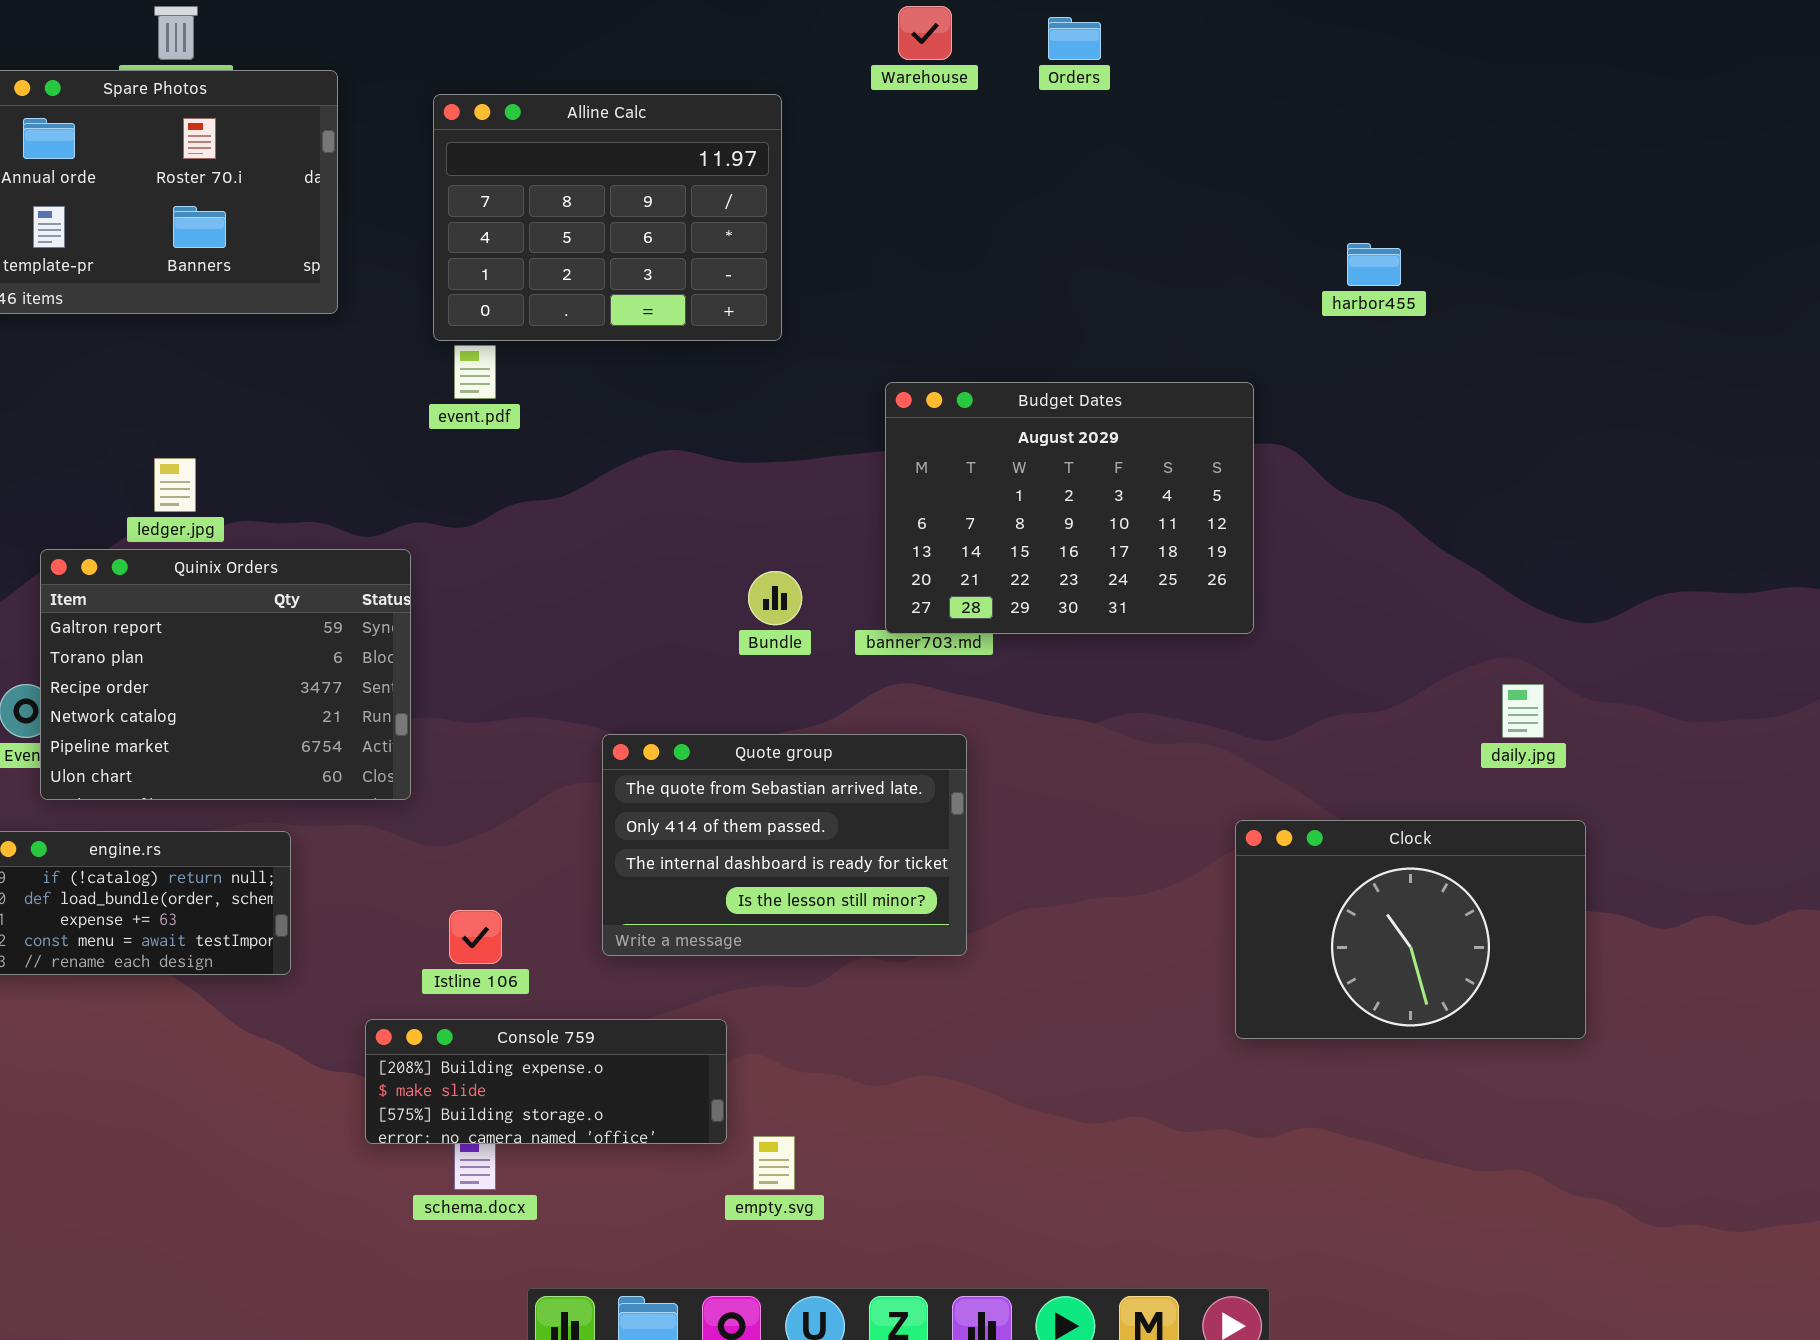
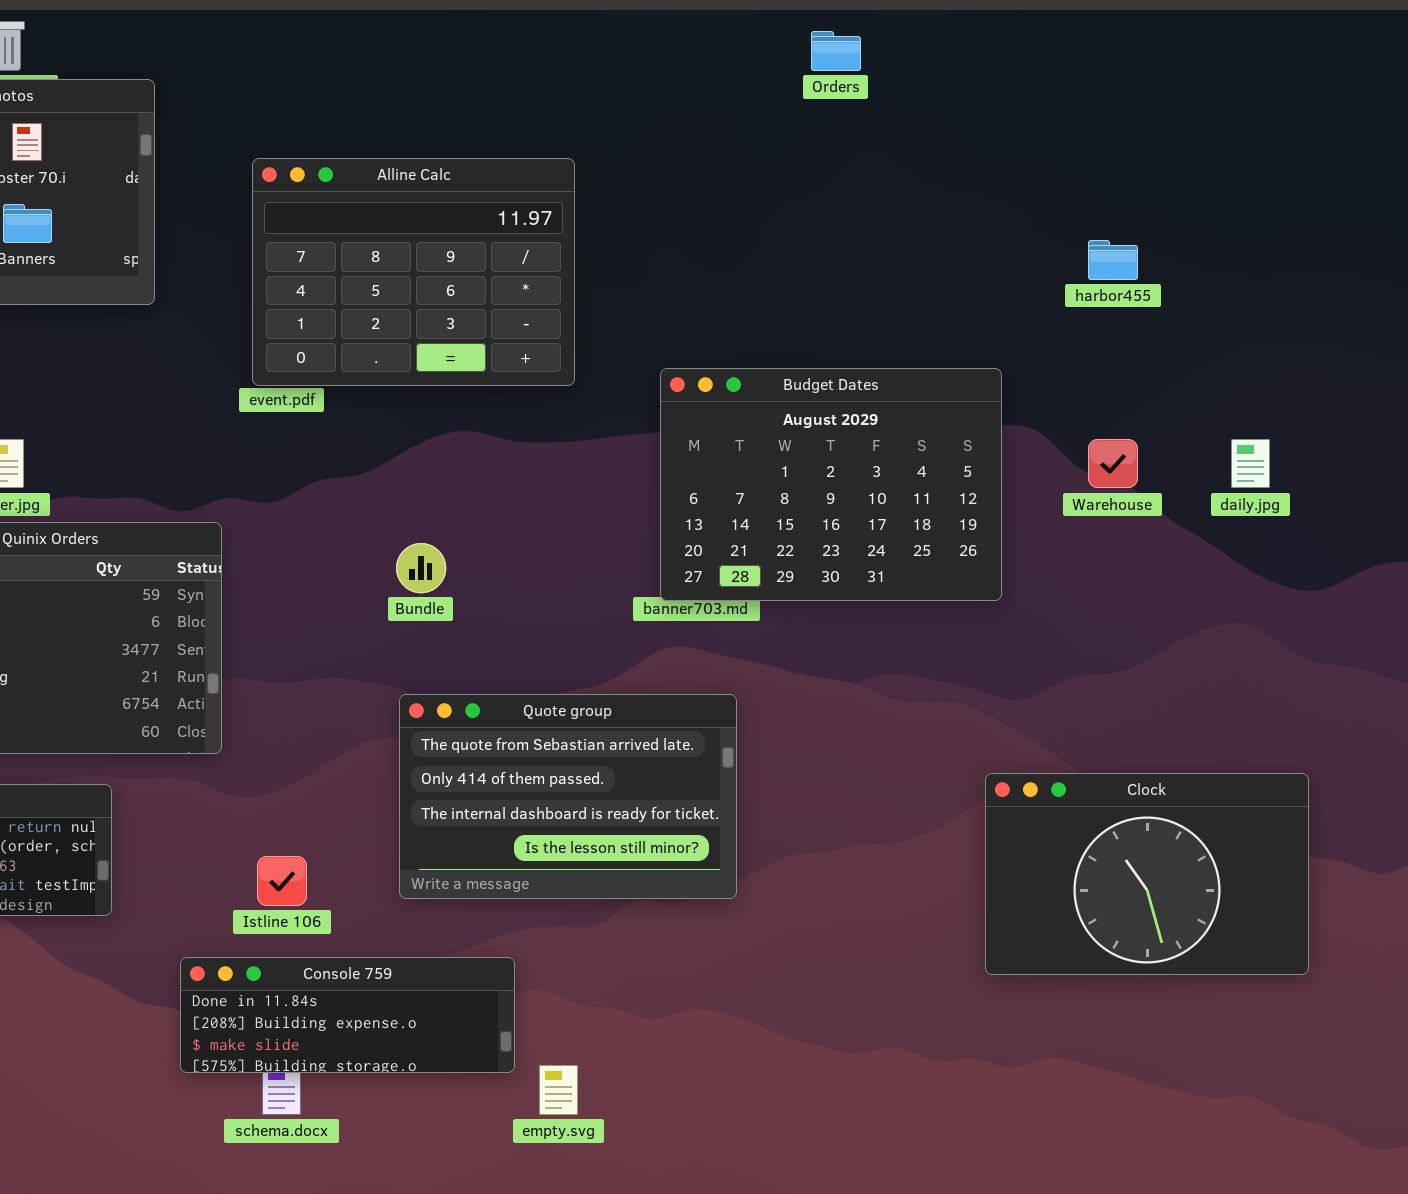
Warehouse: [898,6,952,60] -> [1088,439,1138,488], moved
Alline Calc: [433,94,782,341] -> [252,158,575,386], moved
Bundle: [748,571,802,625] -> [396,543,446,593], moved
daily.jpg: [1502,684,1544,738] -> [1231,439,1270,488], moved
Console 759: [365,1019,727,1144] -> [180,957,515,1073], scrolled up 1 row

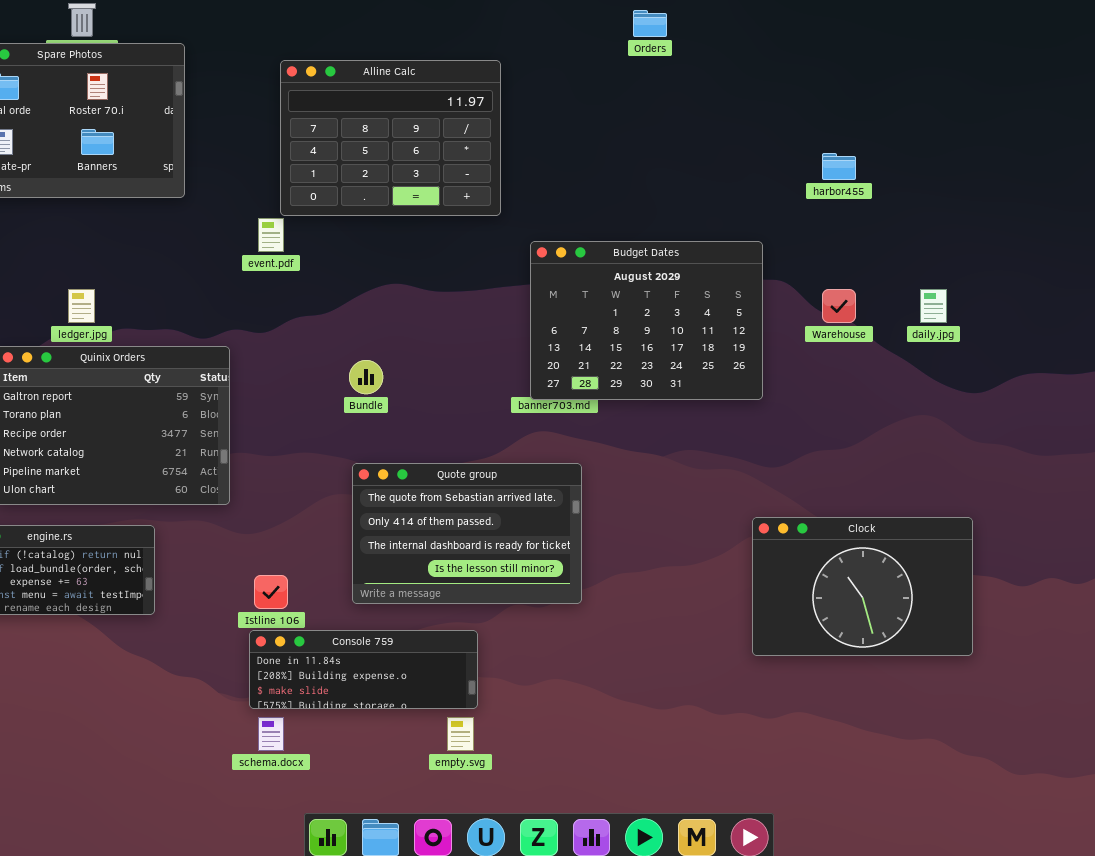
Alline Calc: [252,158,575,386] -> [280,60,501,216], moved
Console 759: [180,957,515,1073] -> [249,630,478,709], moved

